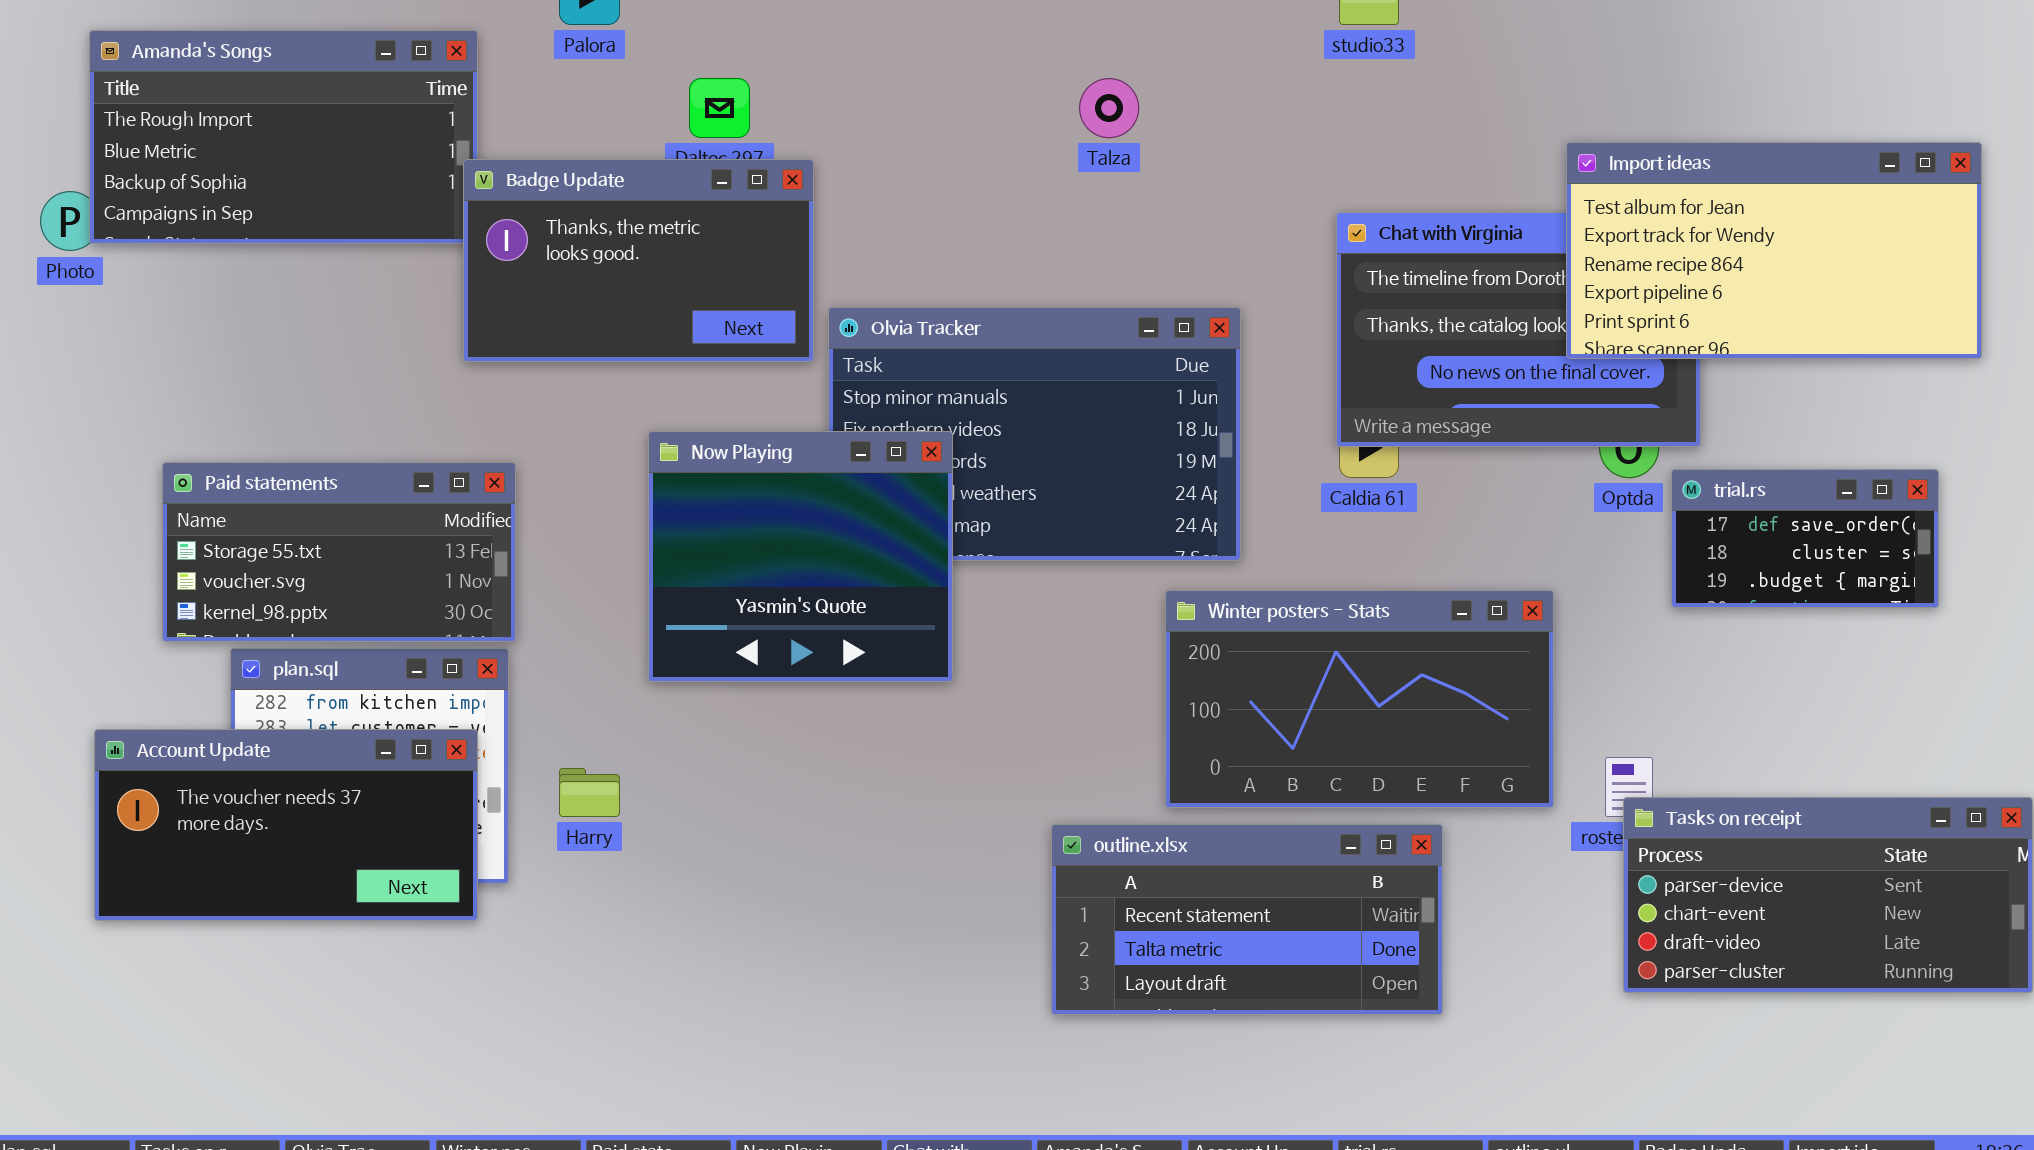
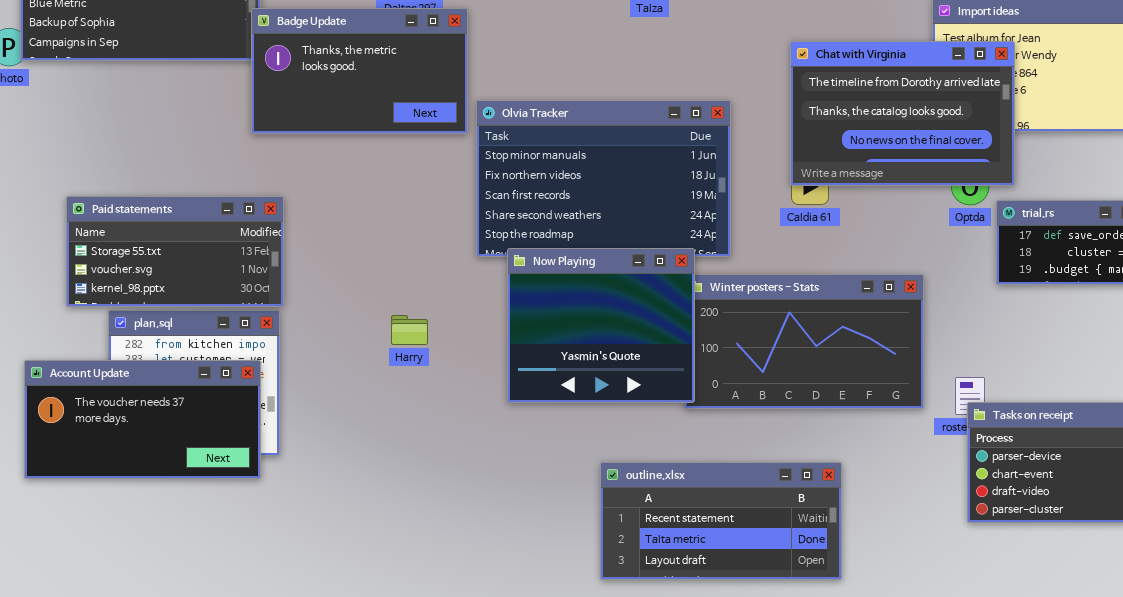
Chat with Virginia: [1336,212,1701,447] -> [790,41,1015,186], raised
Now Playing: [648,431,953,682] -> [507,248,695,403], moved
Harry: [559,768,620,817] -> [391,315,428,345], moved
outline.xlsx: [1051,824,1443,1015] -> [600,462,842,580], moved

